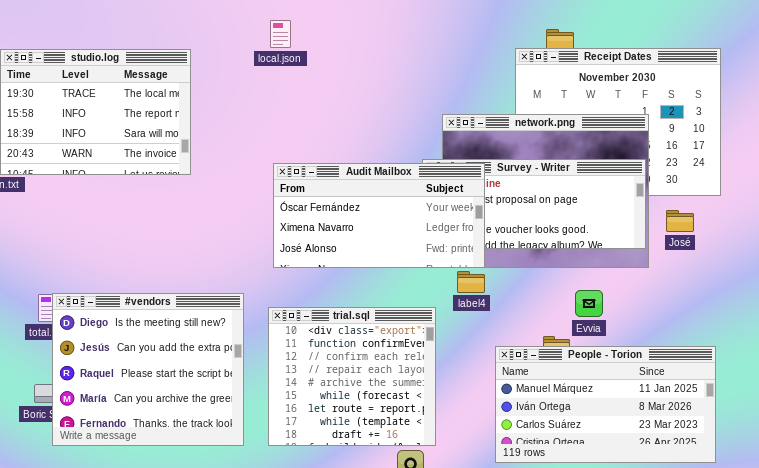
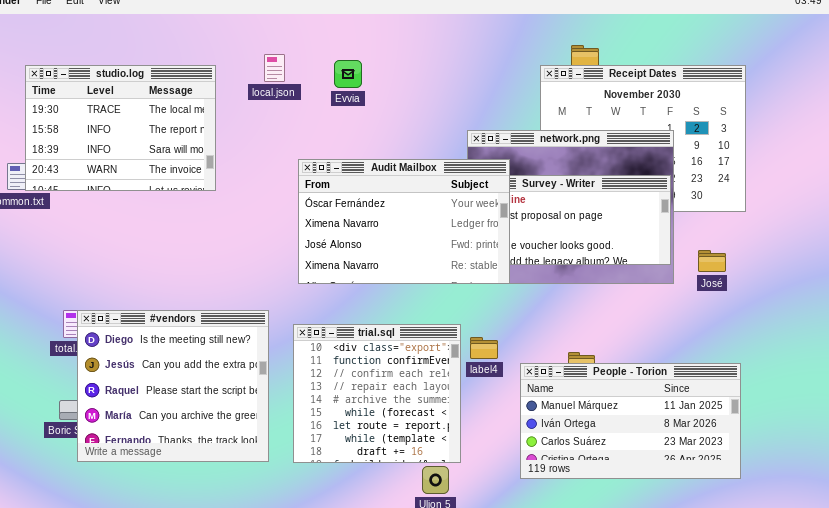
local.json: [270,20,291,48] -> [264,54,285,82], moved
Audit Mailbox: [273,163,485,268] -> [298,159,510,284], resized
José: [666,210,694,232] -> [698,250,726,272], moved
label4: [457,271,485,293] -> [470,337,498,359], moved
Evvia: [575,290,603,317] -> [334,60,362,88], moved

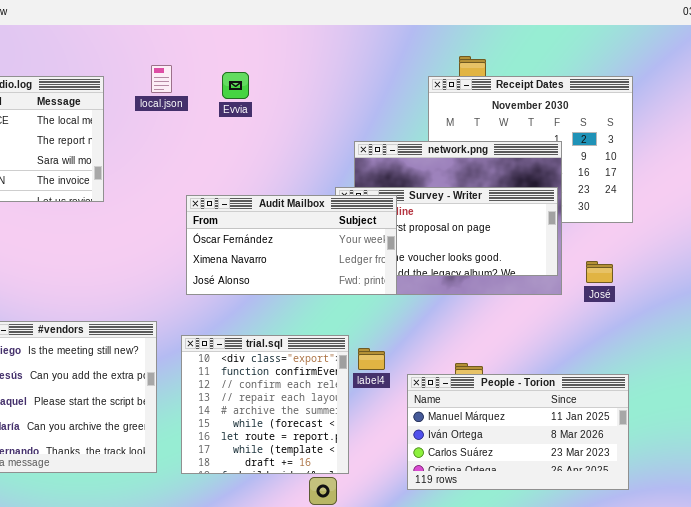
Audit Mailbox: [298,159,510,284] -> [186,195,397,295], resized

